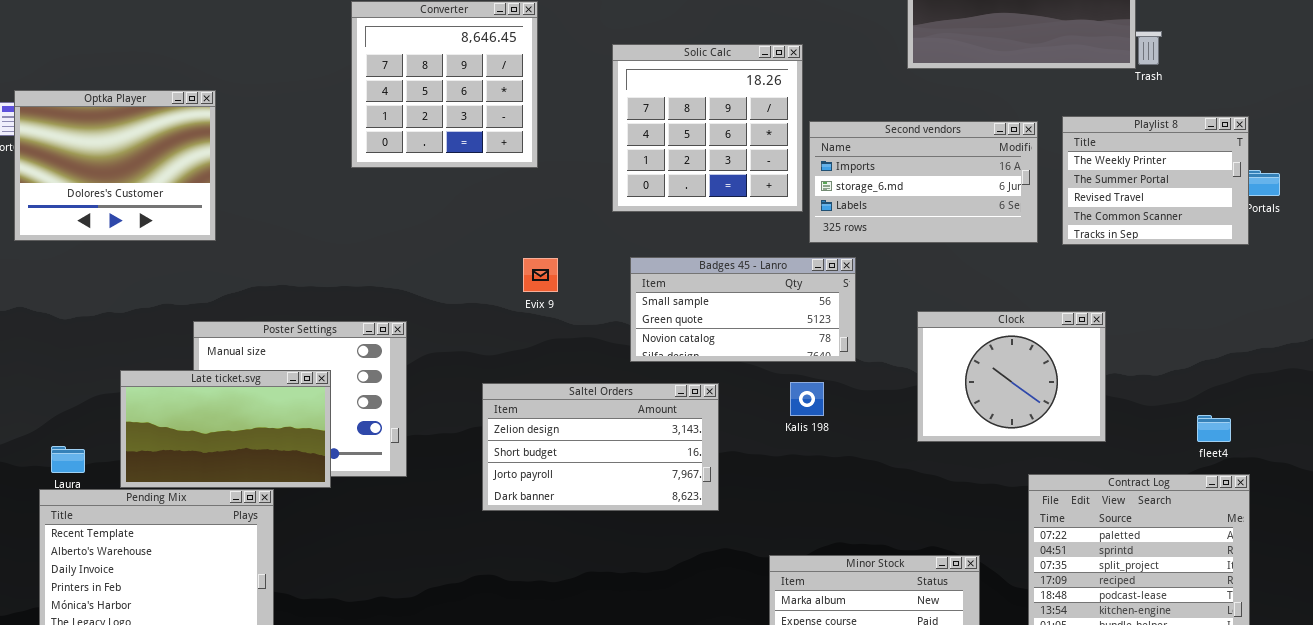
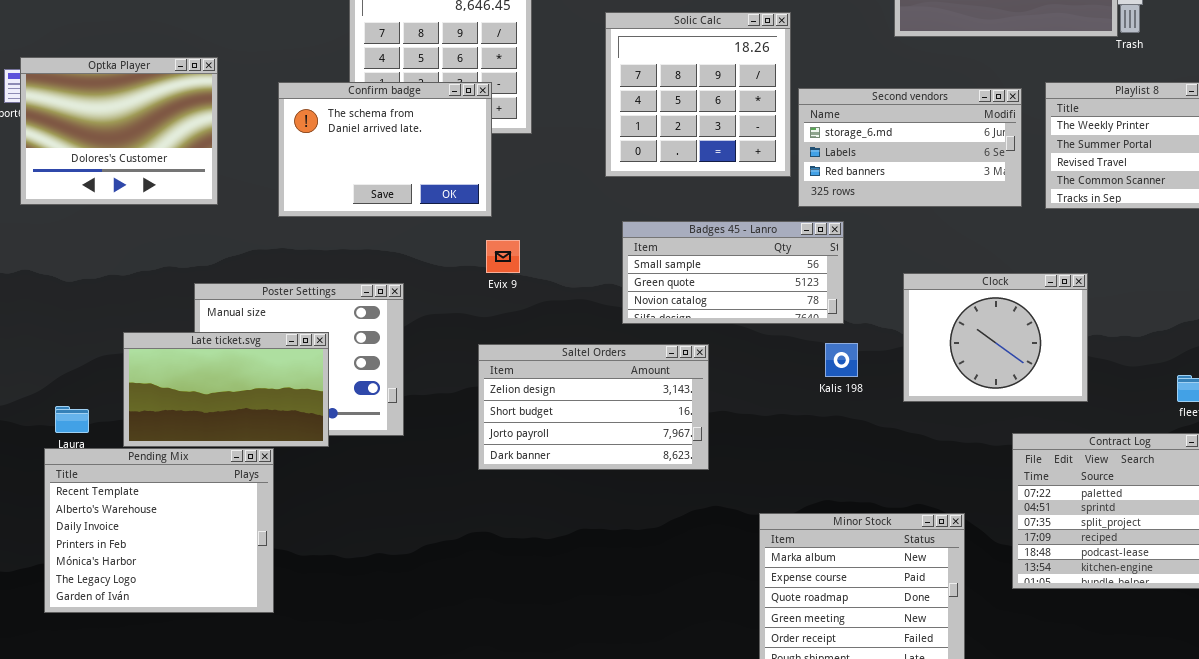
Confirm badge: none -> [278,82,492,217], opened
Second vendors: [809,121,1038,243] -> [798,88,1022,207], scrolled down 1 row
Evix 9: [523,258,558,292] -> [486,240,520,273], moved
Kalis 198: [790,382,824,416] -> [825,343,858,377], moved

